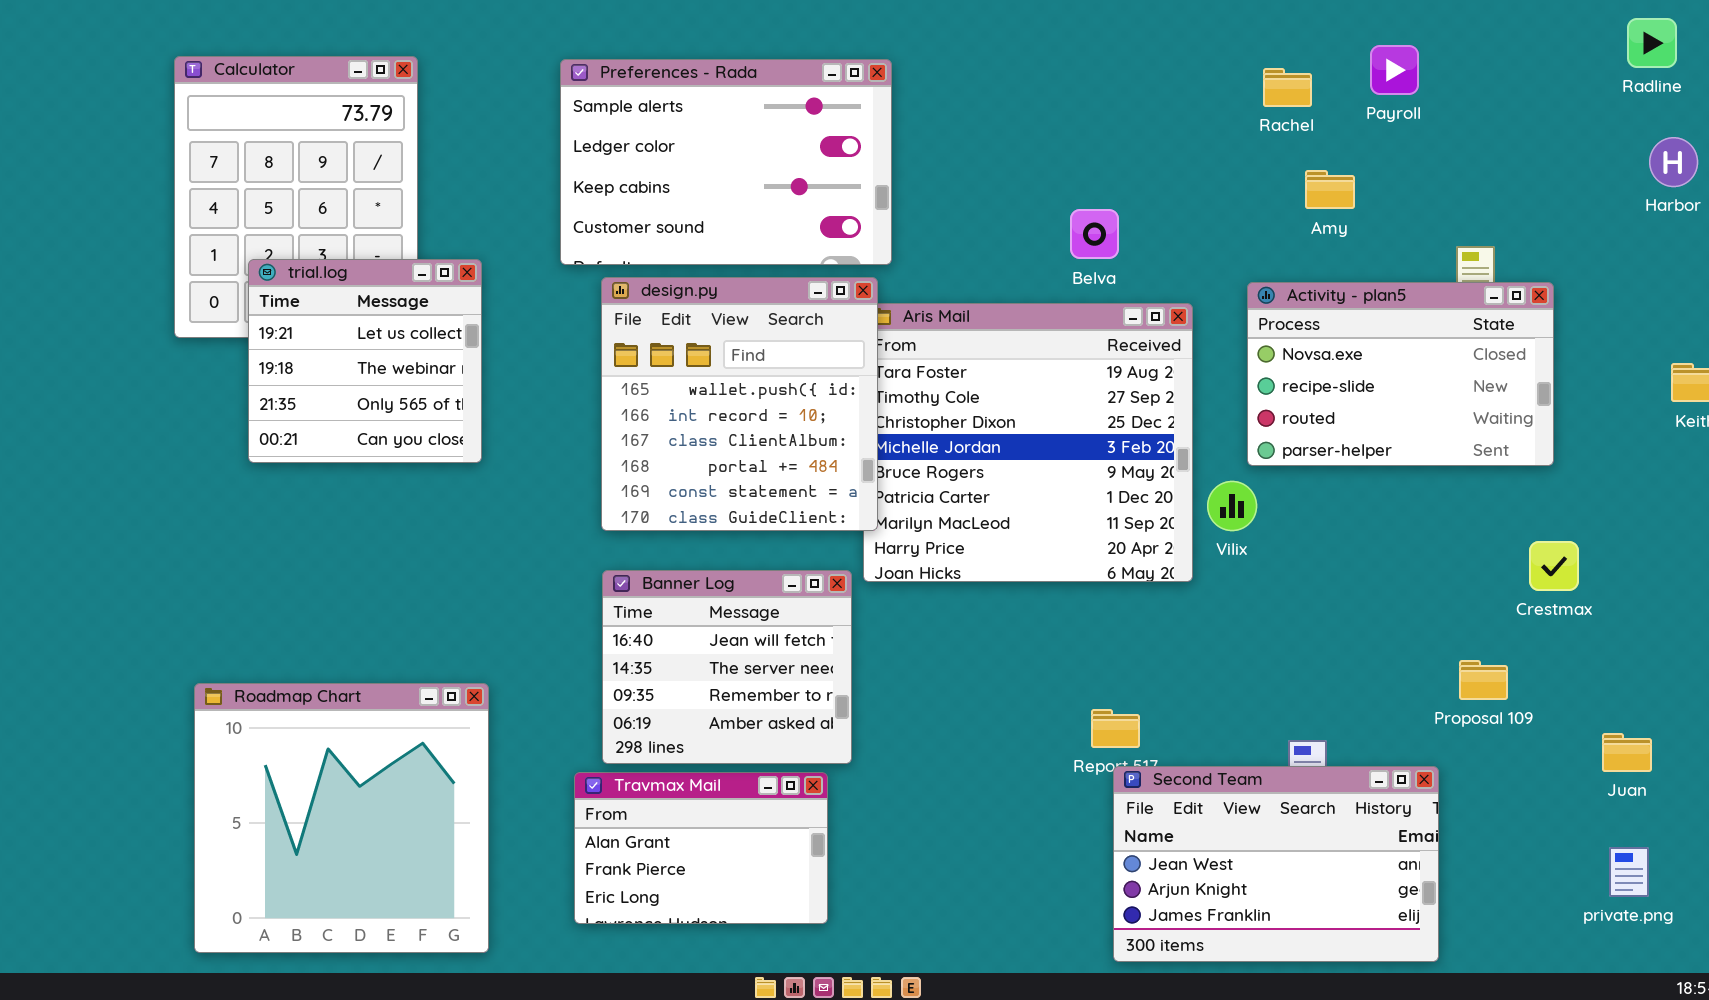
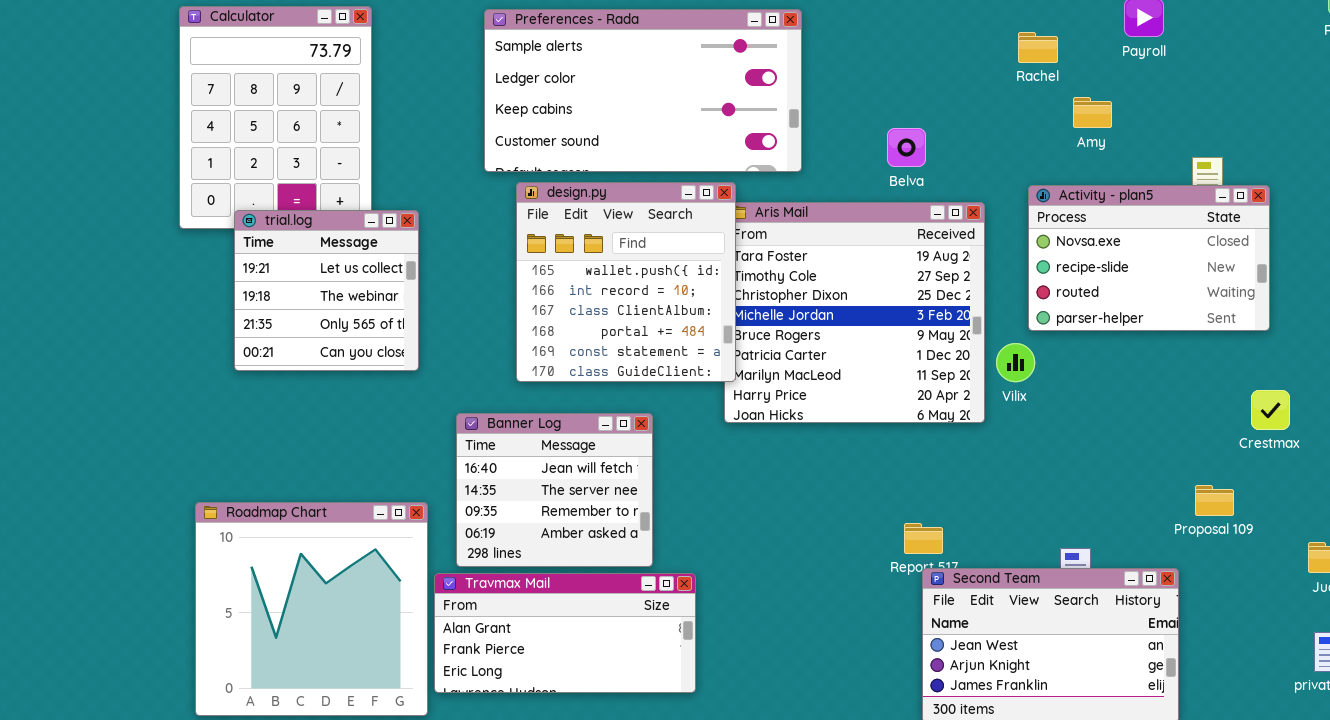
Preferences - Rada: [560,59,892,265] -> [484,9,802,172], resized
Rachel: [1263,68,1312,107] -> [1018,32,1058,63], moved
trial.log: [248,259,482,463] -> [234,210,419,371], moved
Banner Log: [602,570,852,764] -> [456,413,653,567], moved
Travmax Mail: [574,772,828,924] -> [434,573,696,693], resized

